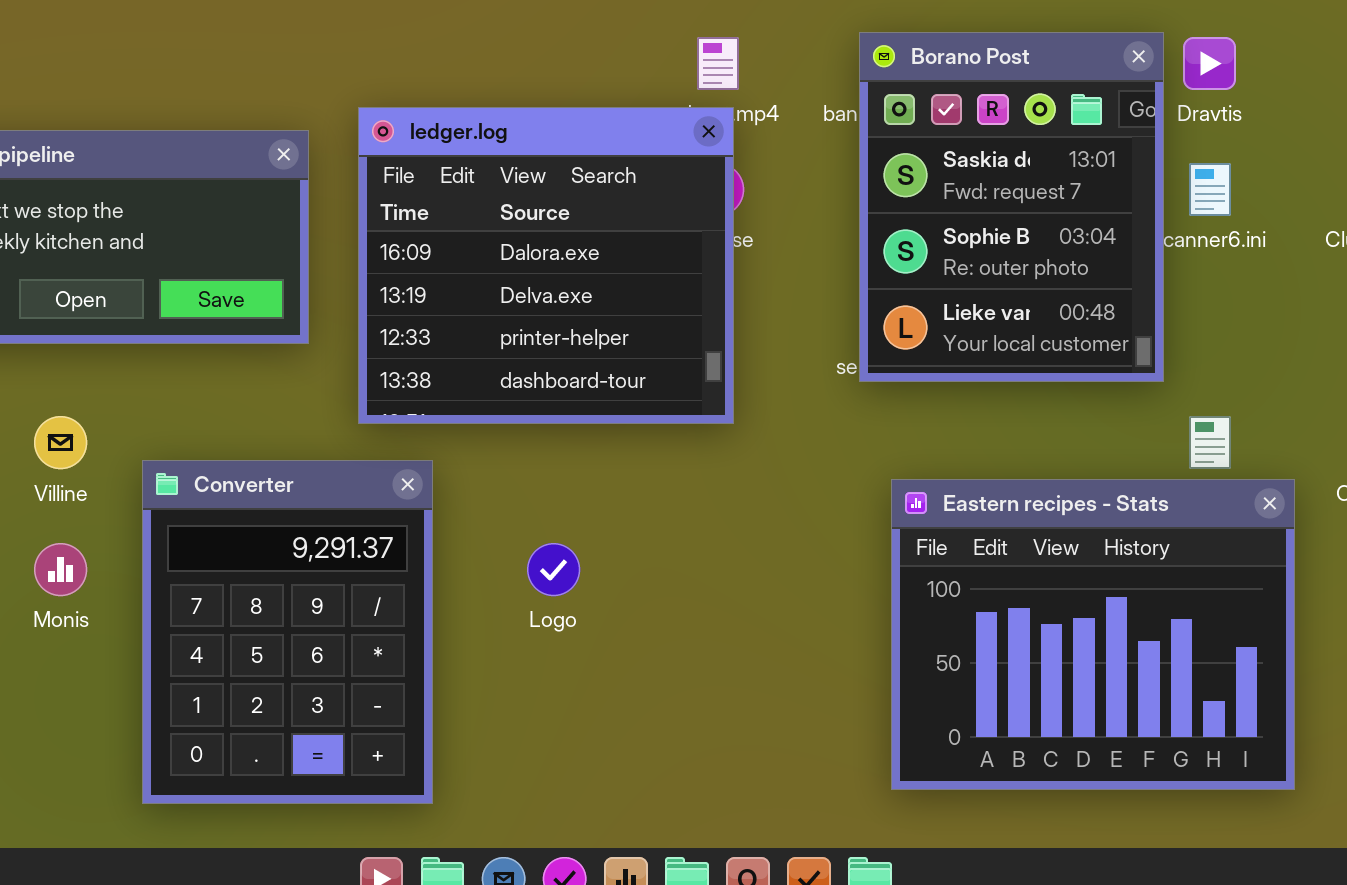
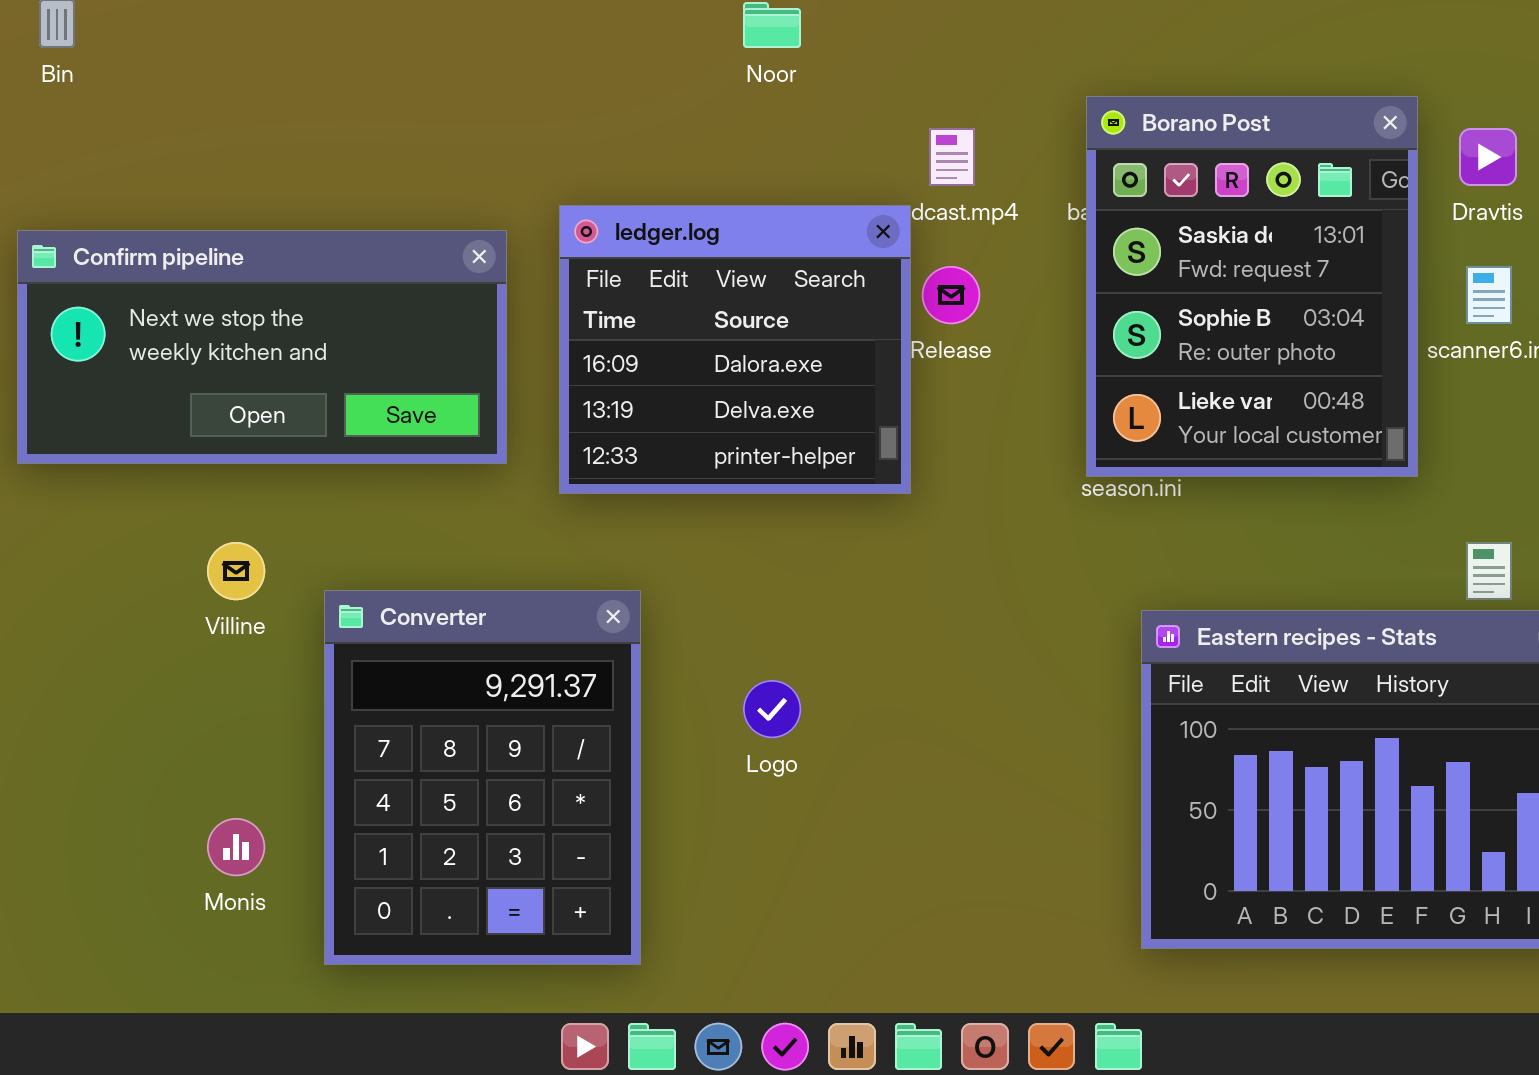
Borano Post: [859,32,1164,382] -> [1086,96,1418,477], moved
ledger.log: [358,107,734,424] -> [559,205,911,494], resized
Monis: [34,543,87,596] -> [207,818,265,876], moved

